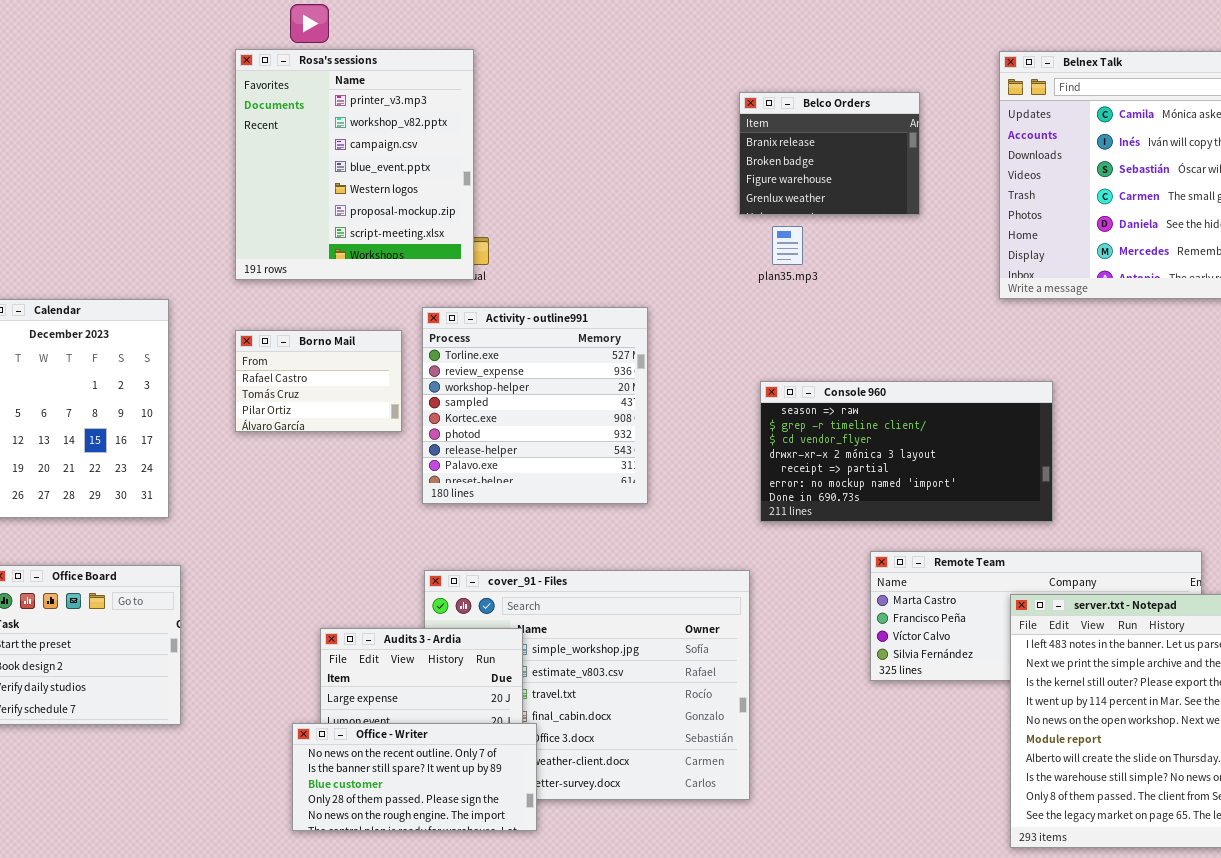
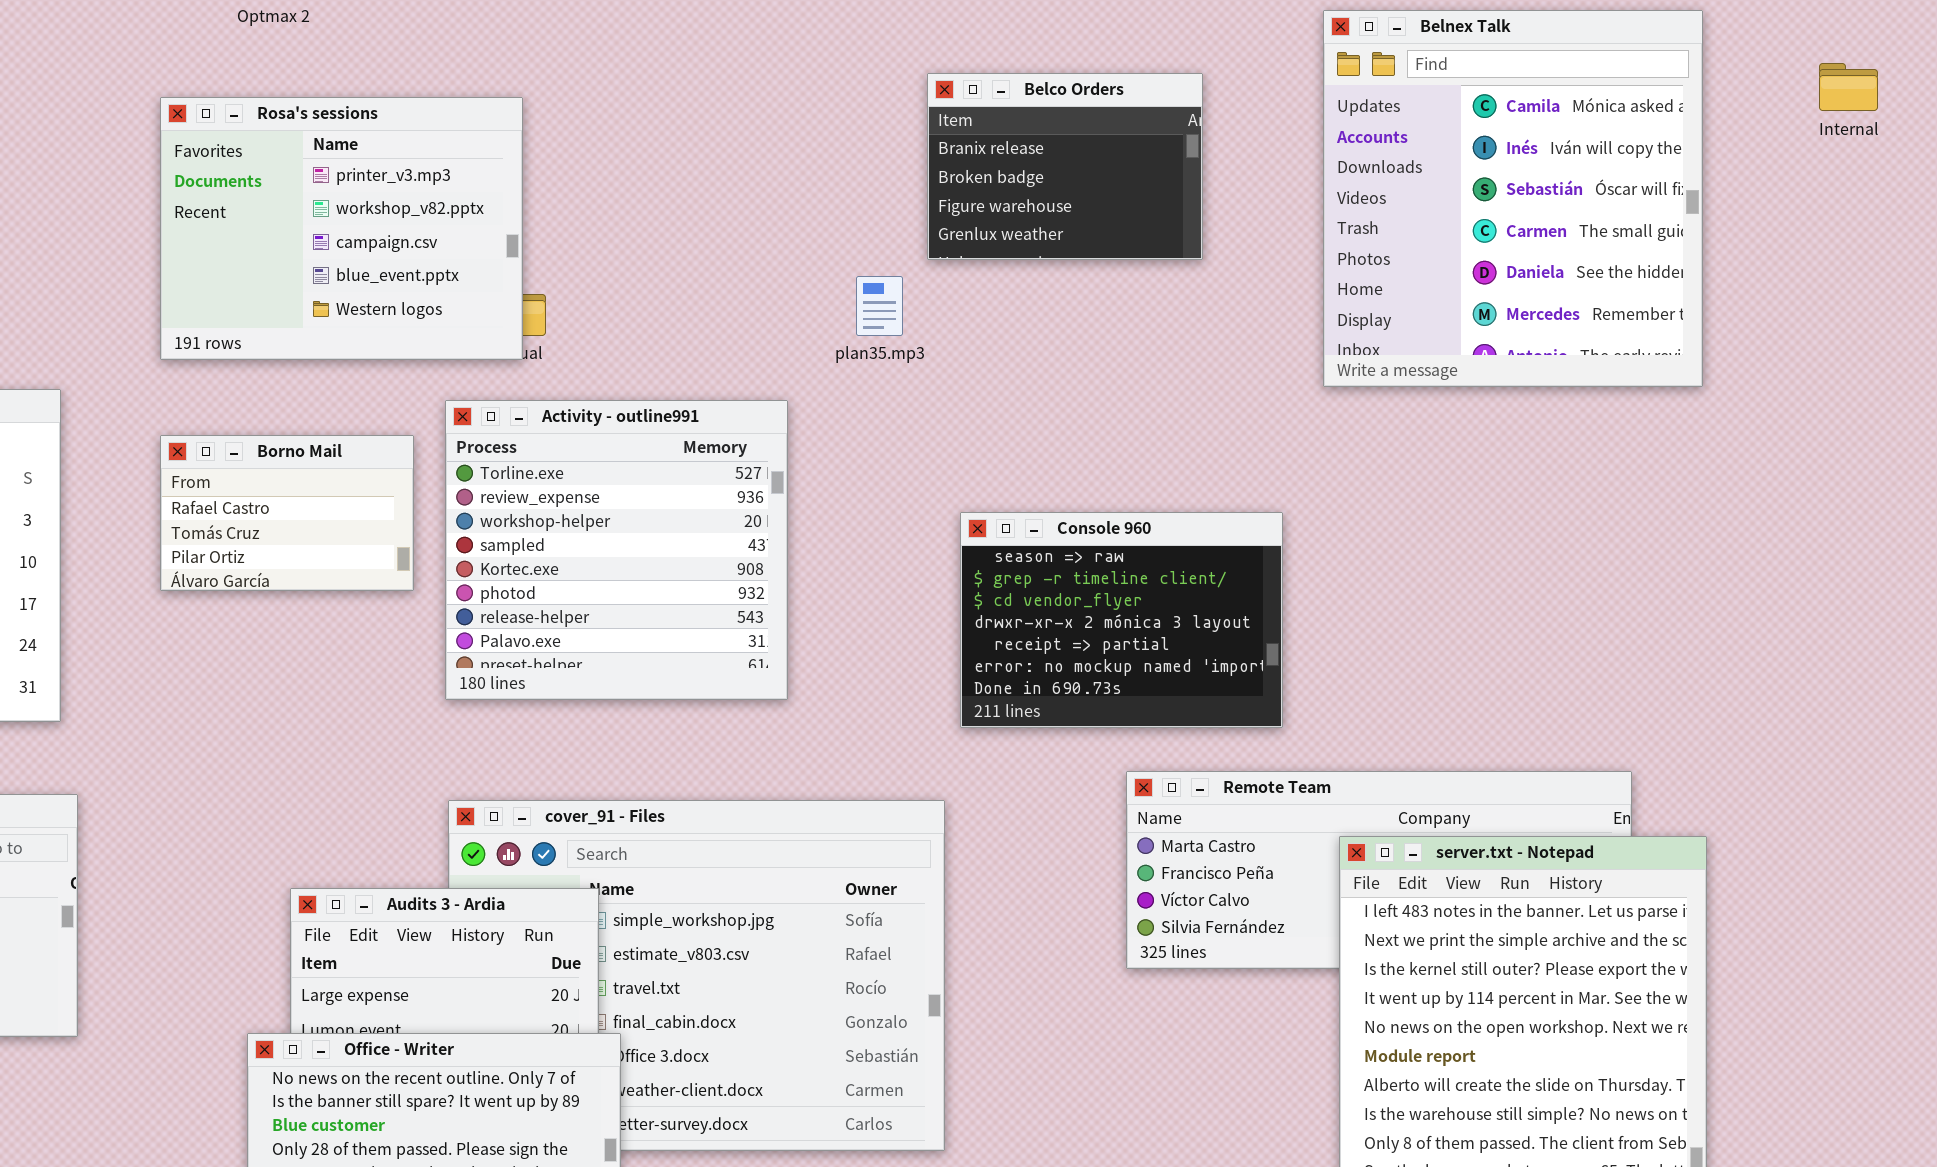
Rosa's sessions: [235,49,474,280] -> [160,97,523,360], resized
plan35.mp3: [772,226,803,265] -> [856,276,903,336], moved
Console 960: [760,381,1053,522] -> [960,512,1283,728], resized

